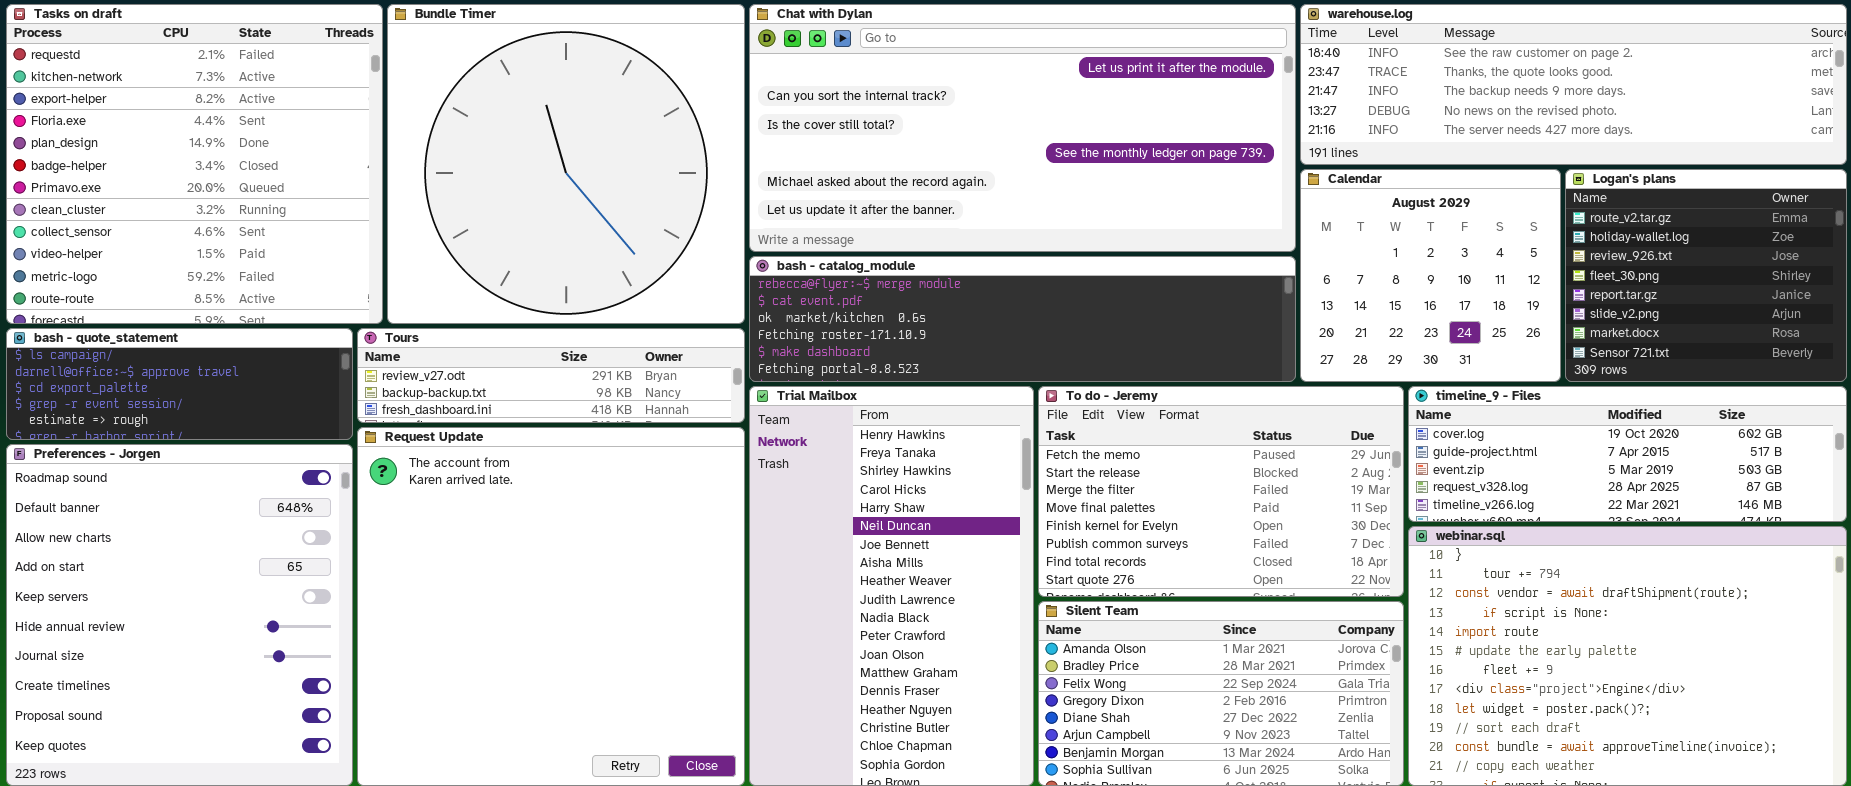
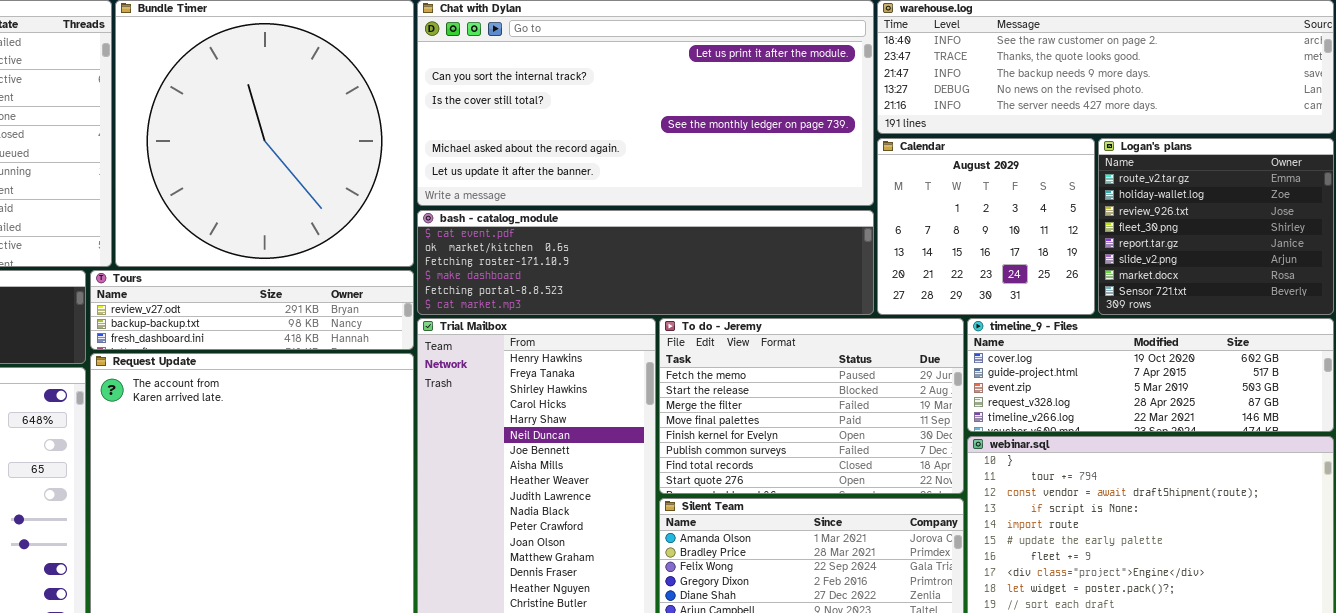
bash - catalog_module: [749,256,1296,382] -> [417,210,874,315], scrolled down 1 row

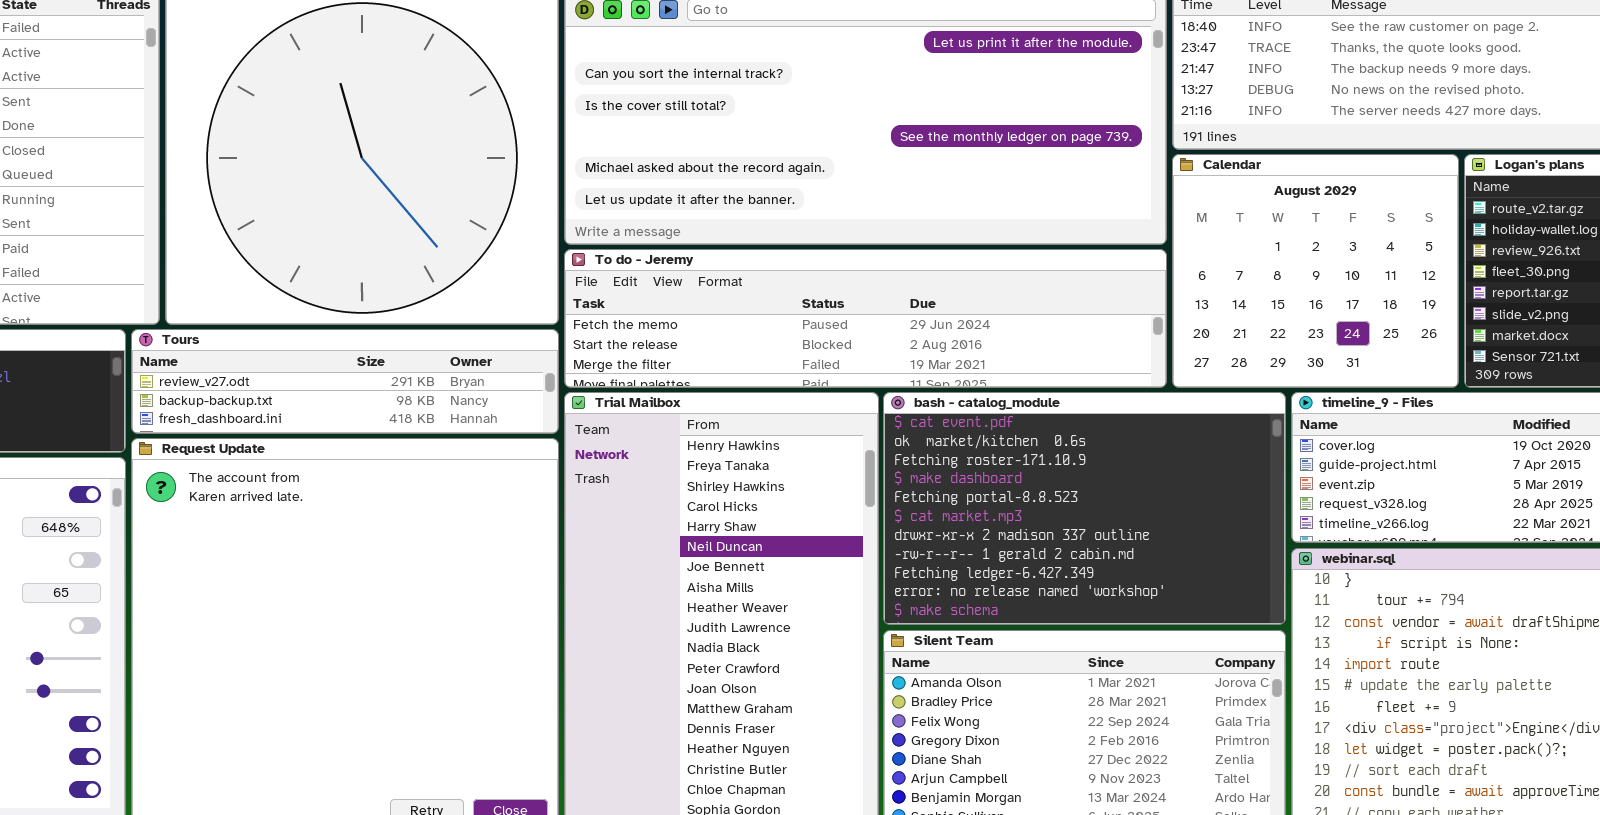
bash - catalog_module: [417,210,874,315] -> [883,392,1286,625], moved, resized
To do - Jeremy: [659,318,964,494] -> [564,249,1167,388], moved, resized

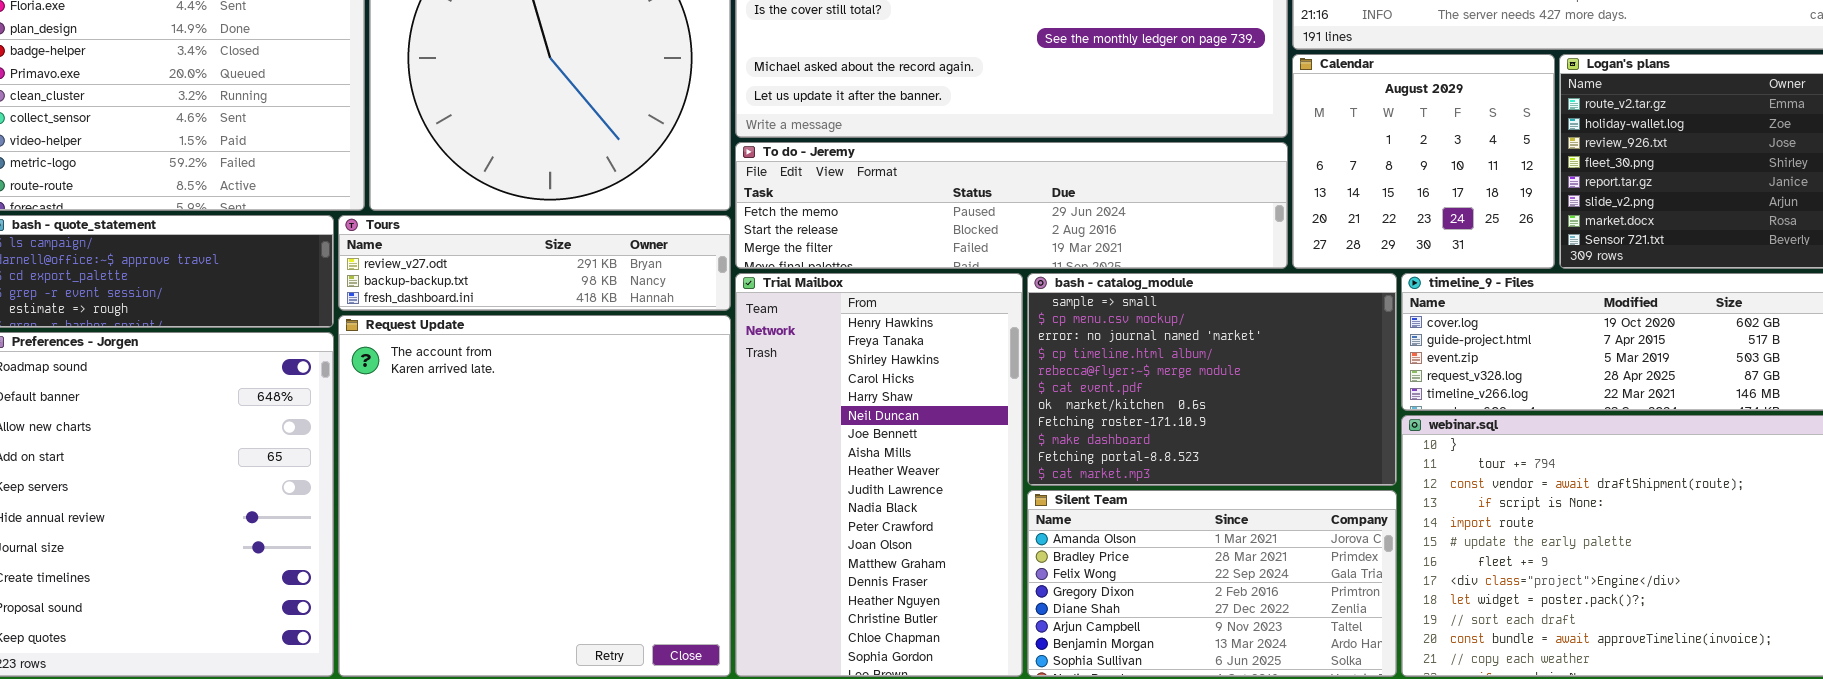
bash - catalog_module: [883,392,1286,625] -> [1027,273,1397,486], scrolled up 5 rows

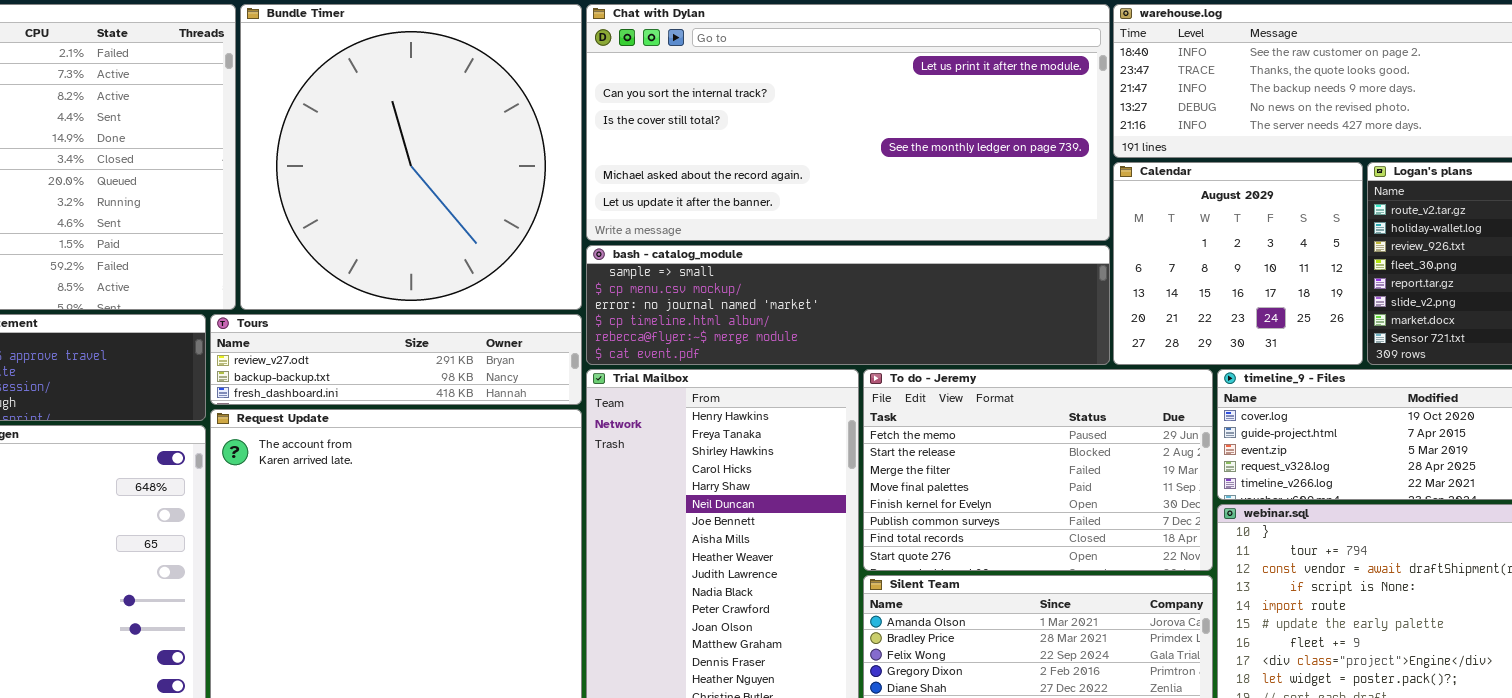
To do - Jeremy: [735,142,1288,269] -> [863,369,1213,571], moved, resized
bash - catalog_module: [1027,273,1397,486] -> [586,245,1110,365], moved, resized

